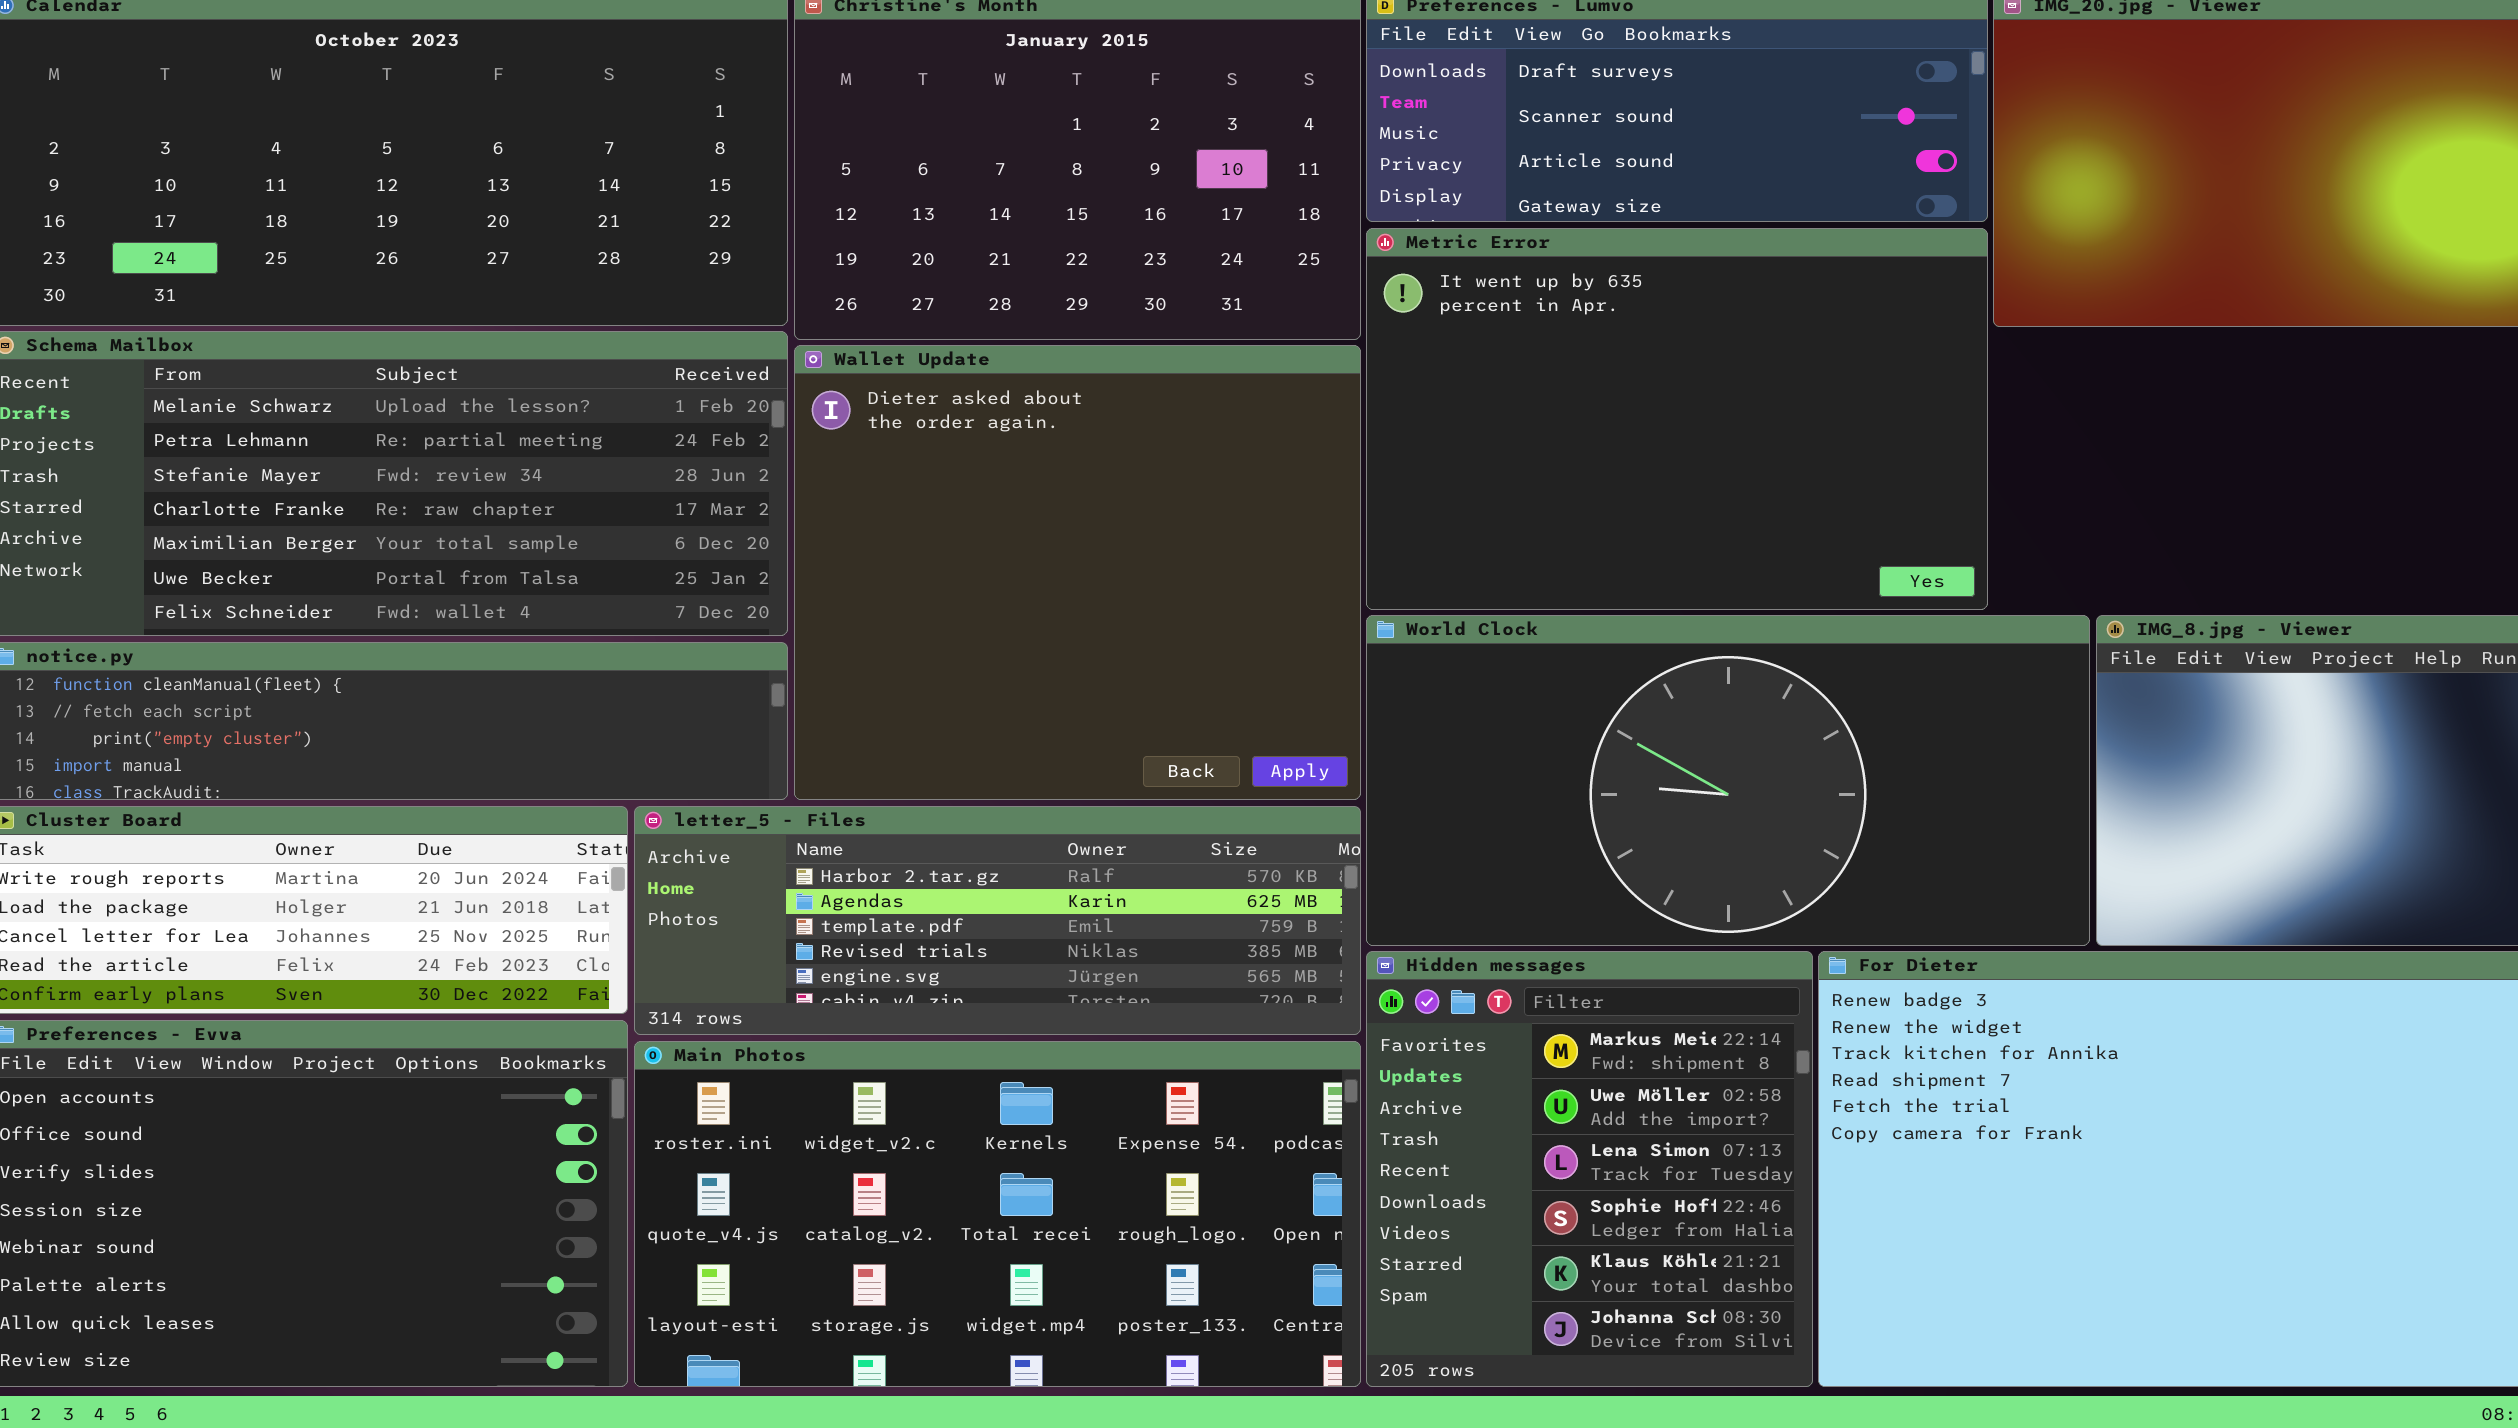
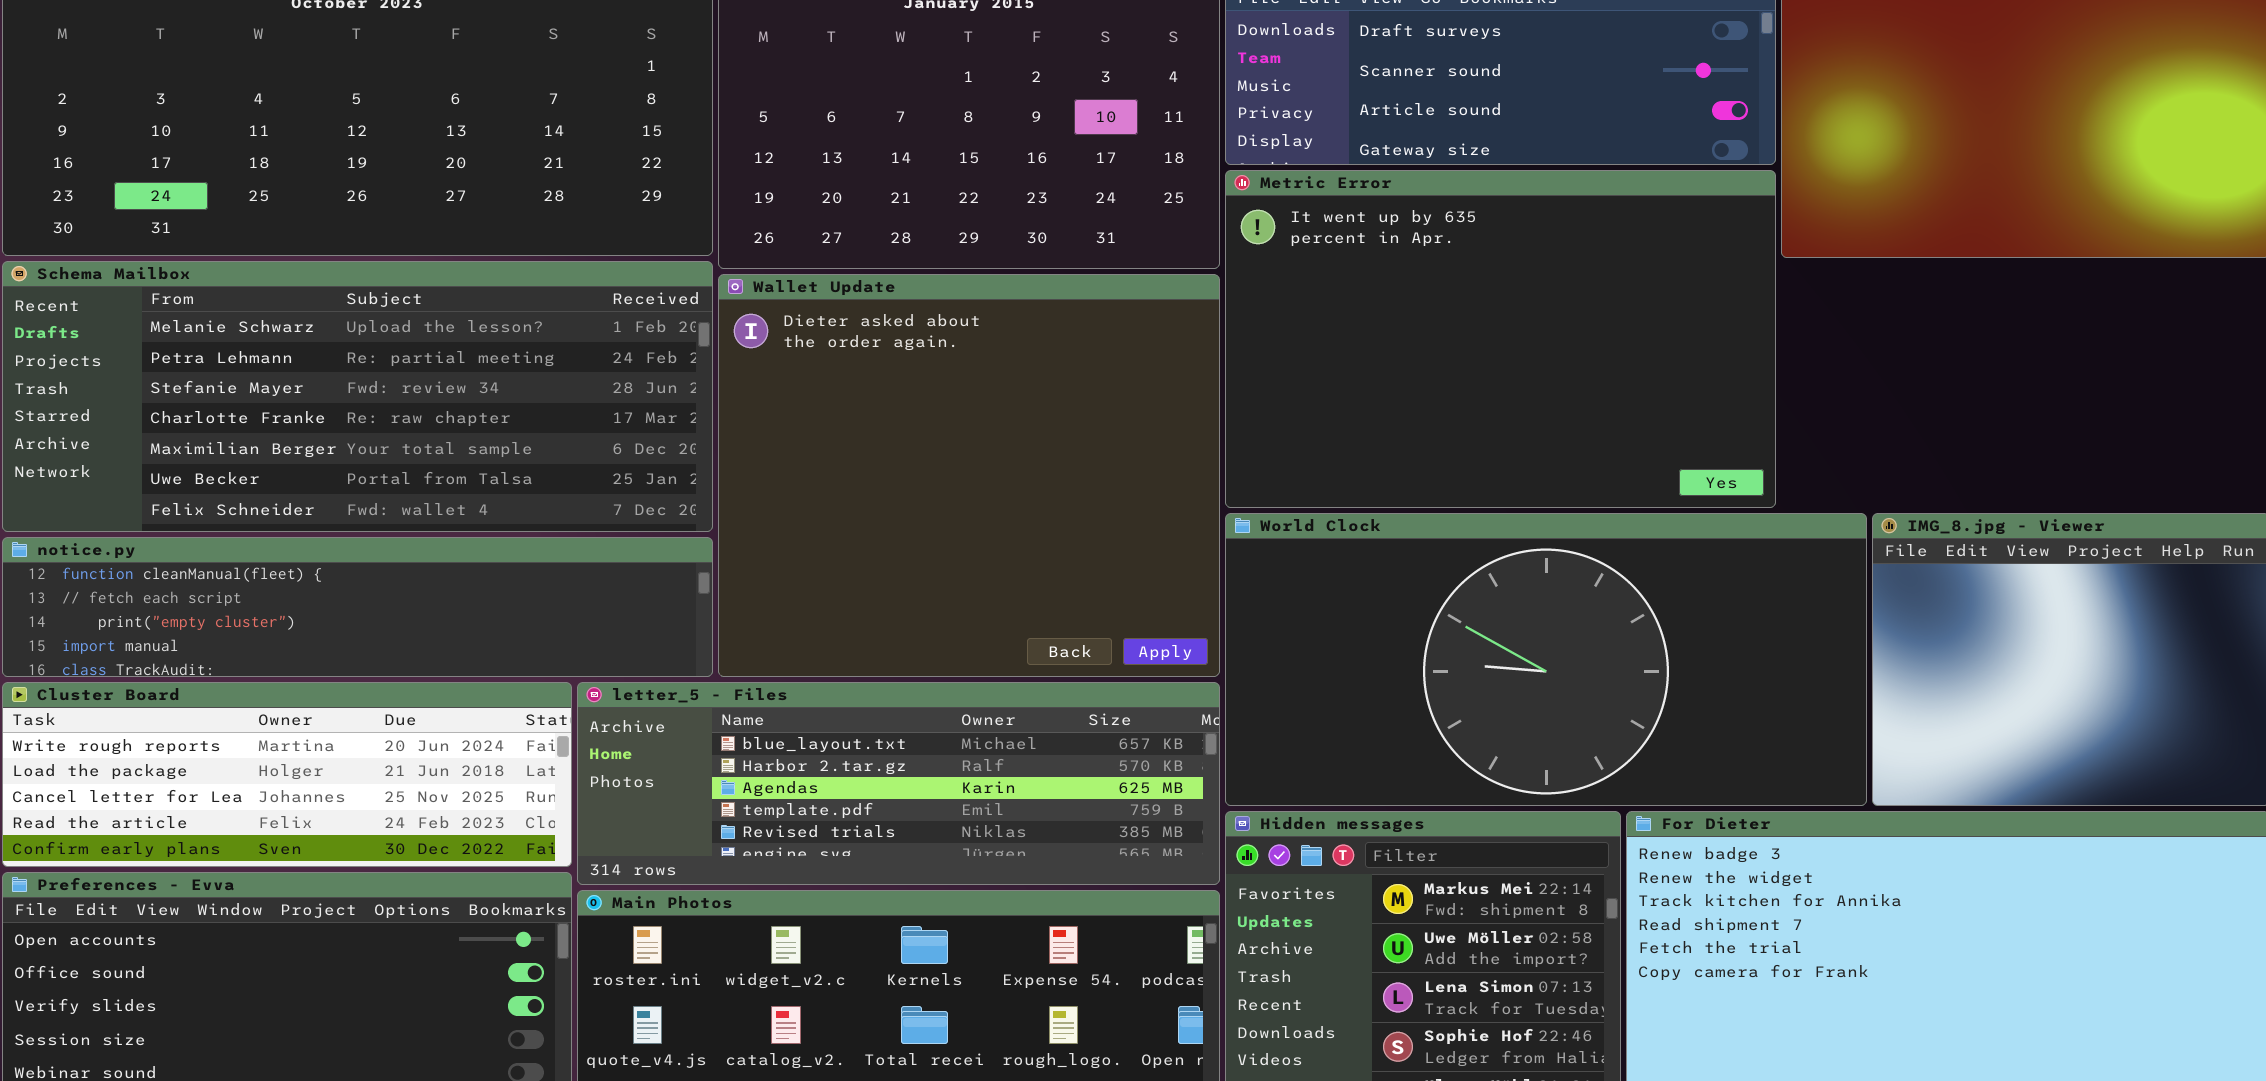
letter_5 - Files: [634,806,1361,1035] -> [577,682,1220,885], scrolled up 1 row

